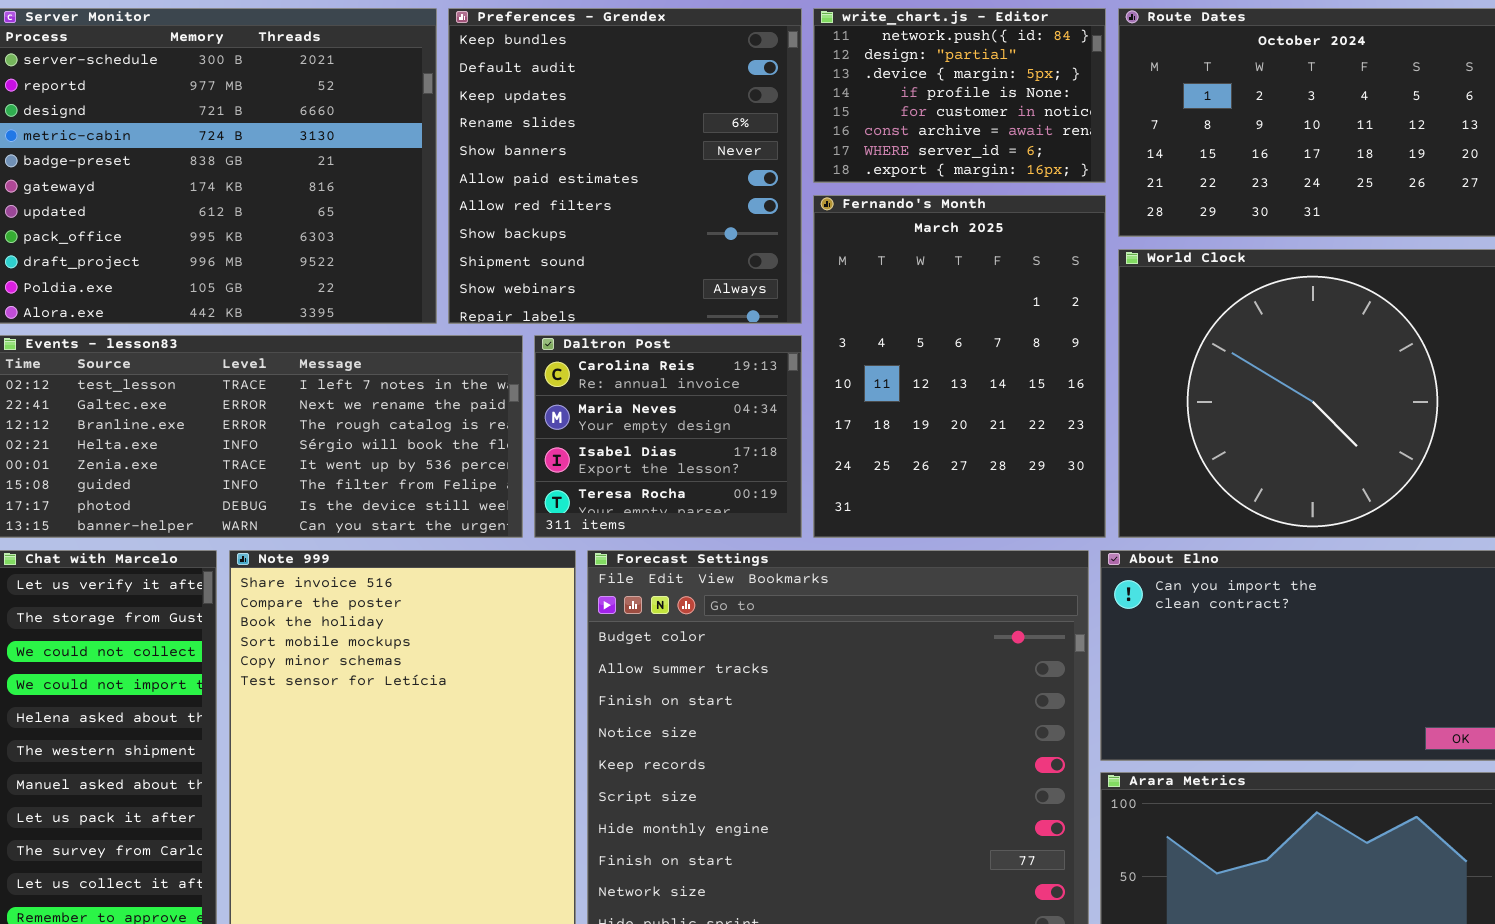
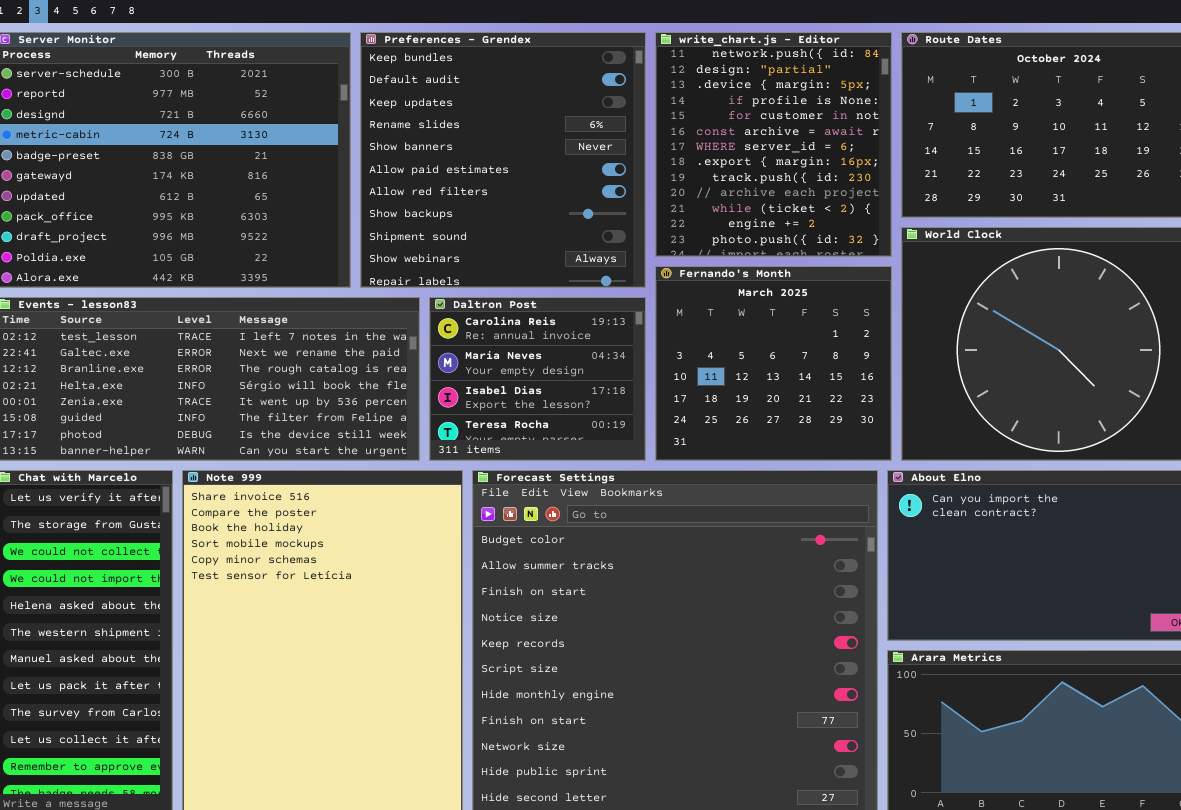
write_chart.js - Editor: [813,8,1106,183] -> [655,32,892,257], resized
Fernando's Month: [813,195,1106,538] -> [655,266,892,461], resized

